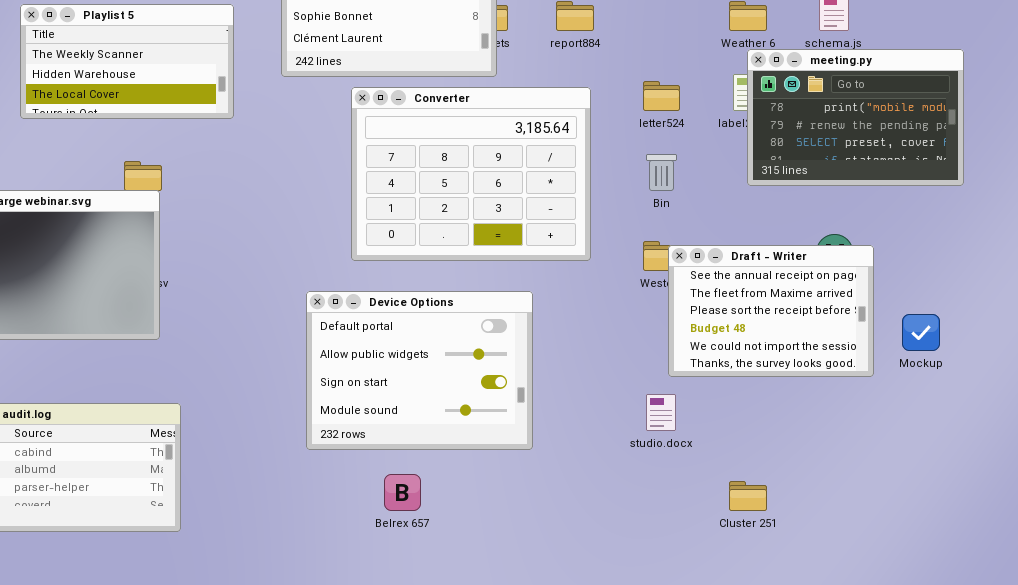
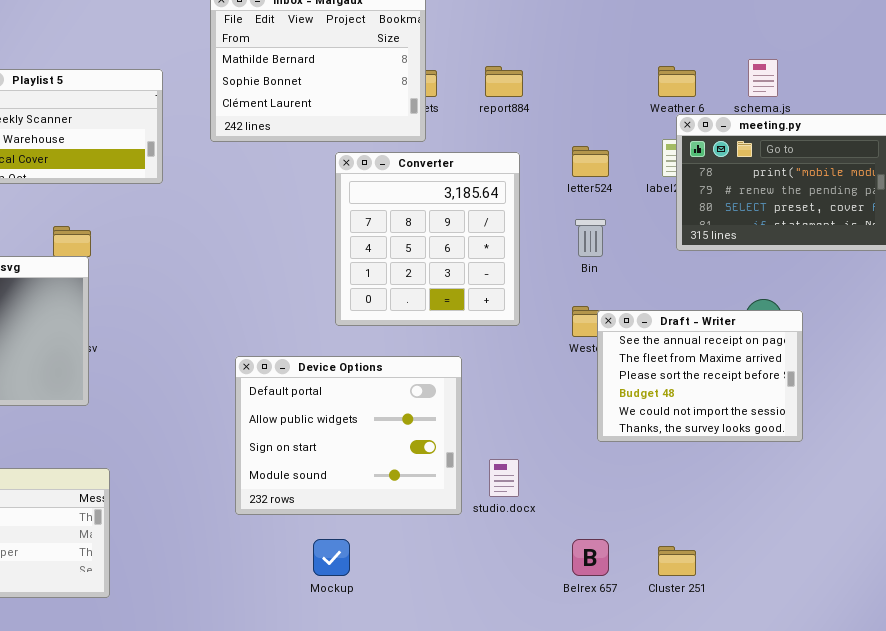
Converter: [351,87,591,261] -> [335,152,520,326], resized
Mockup: [902,314,940,351] -> [313,539,350,576], moved
studio.docx: [646,394,676,431] -> [489,459,519,497], moved
Belrex 657: [384,474,421,511] -> [572,539,609,576], moved

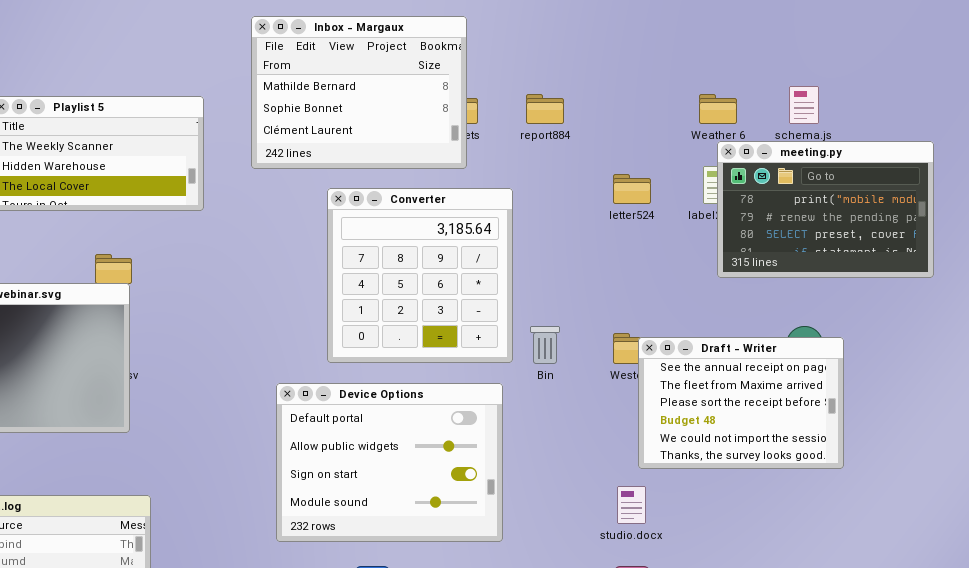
Converter: [335,152,520,326] -> [327,188,513,363], moved
Bin: [575,219,606,257] -> [530,326,560,364], moved
studio.docx: [489,459,519,497] -> [617,486,646,524], moved

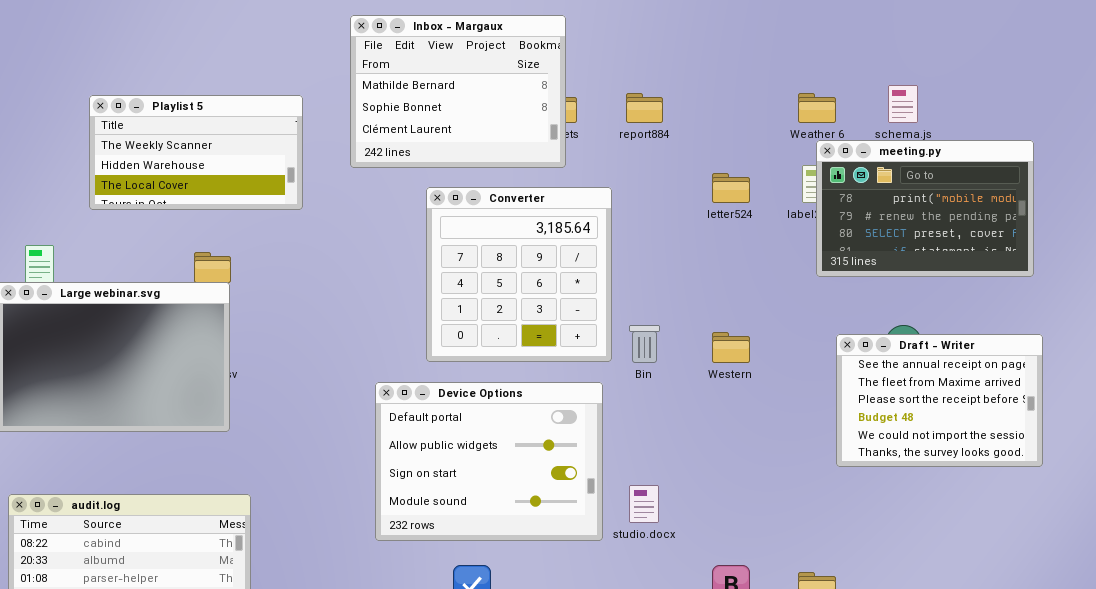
Draft - Writer: [638,337,844,469] -> [836,334,1043,467], moved
studio.docx: [617,486,646,524] -> [629,485,659,523], moved

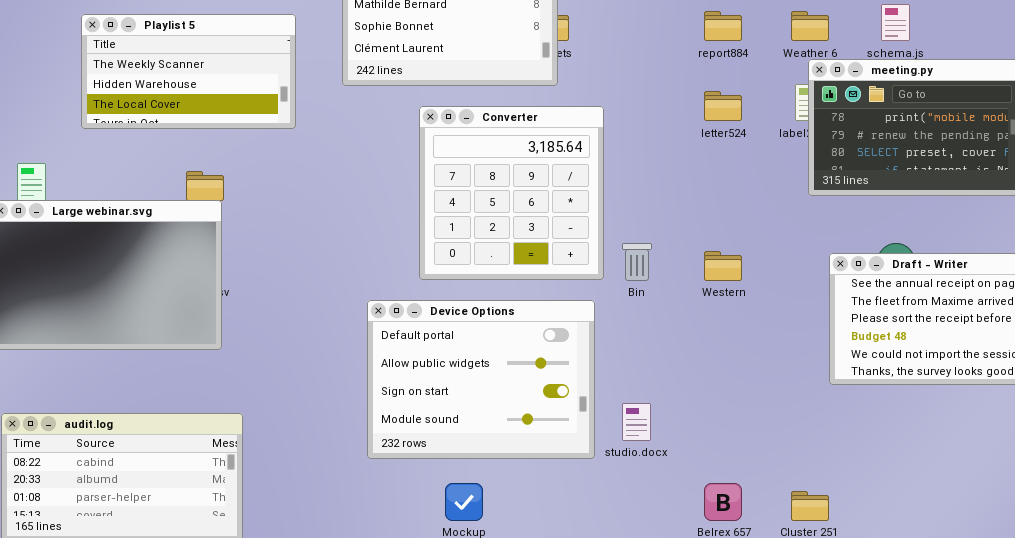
report884: [626,93,663,123] -> [704,11,742,41], moved

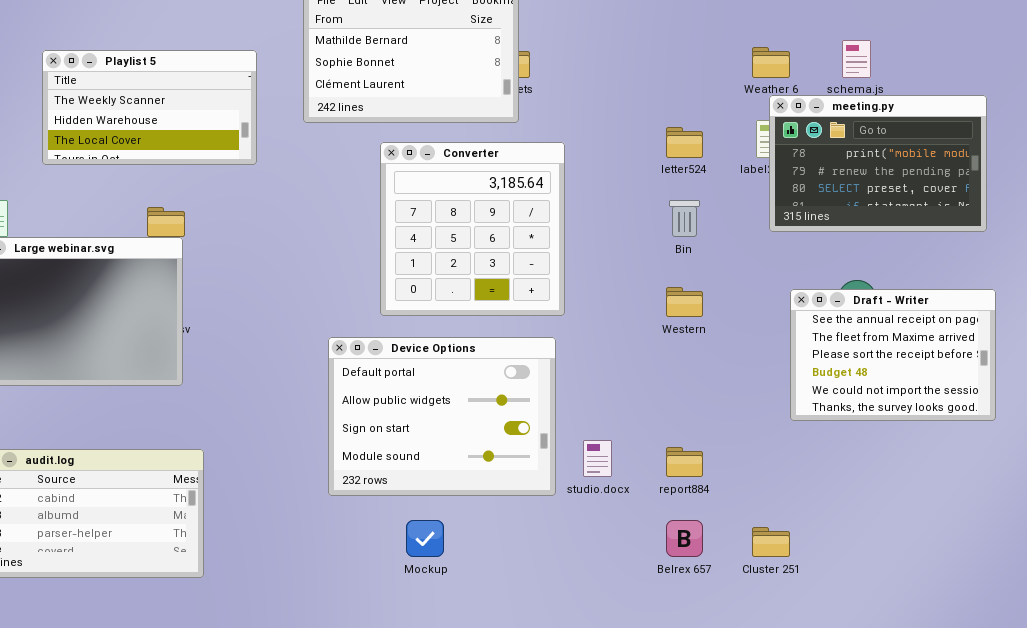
report884: [704,11,742,41] -> [666,447,703,477], moved
Bin: [622,243,652,281] -> [669,200,700,237], moved

